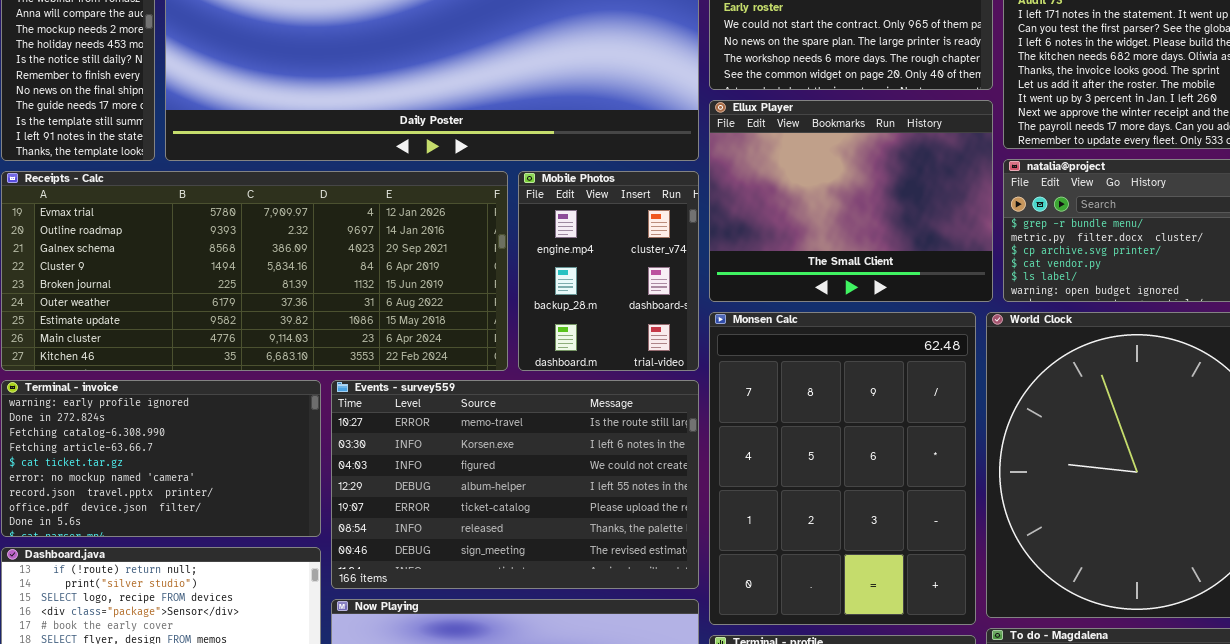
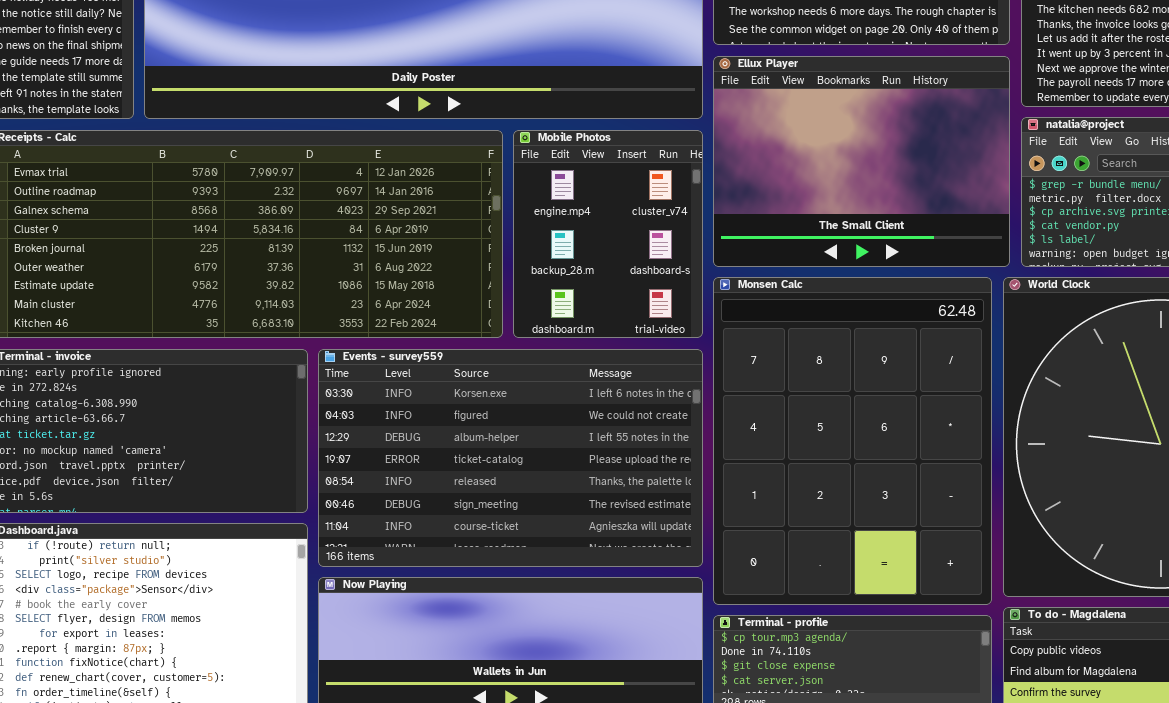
Events - survey559: [331,380,699,589] -> [318,349,703,567], scrolled down 1 row

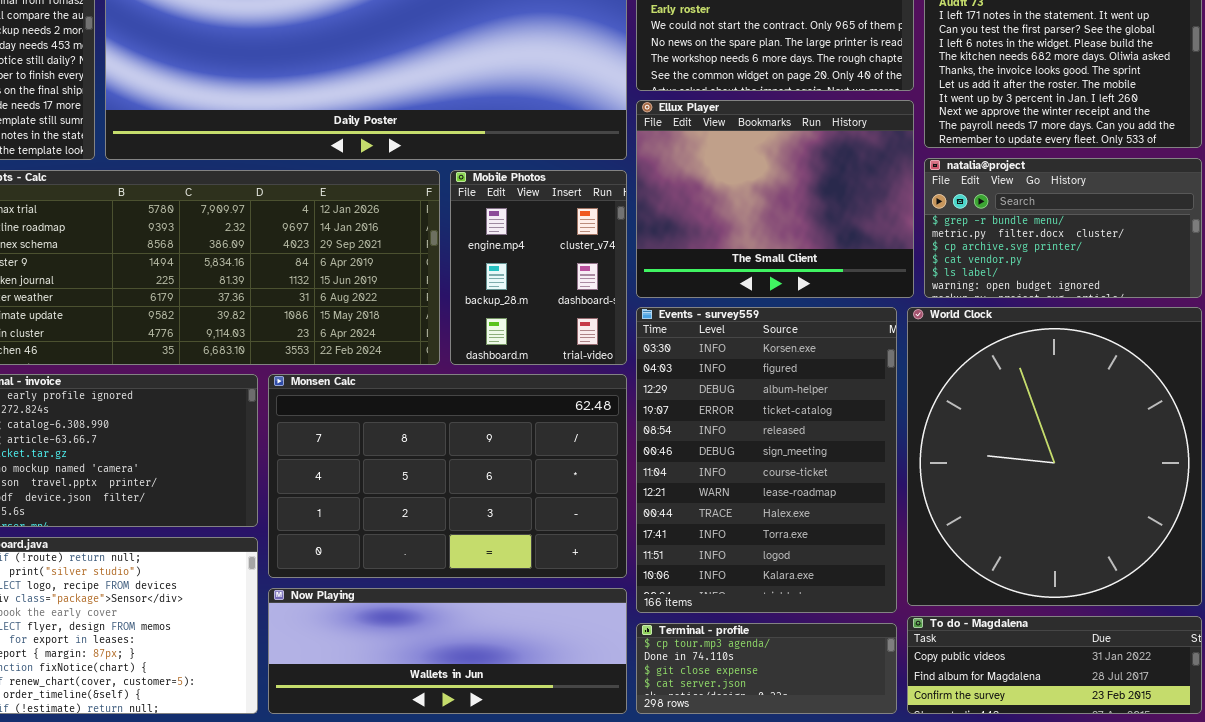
Monsen Calc: [713,277,992,605] -> [268,374,627,578], moved, resized
Events - survey559: [318,349,703,567] -> [636,307,897,613], moved, resized

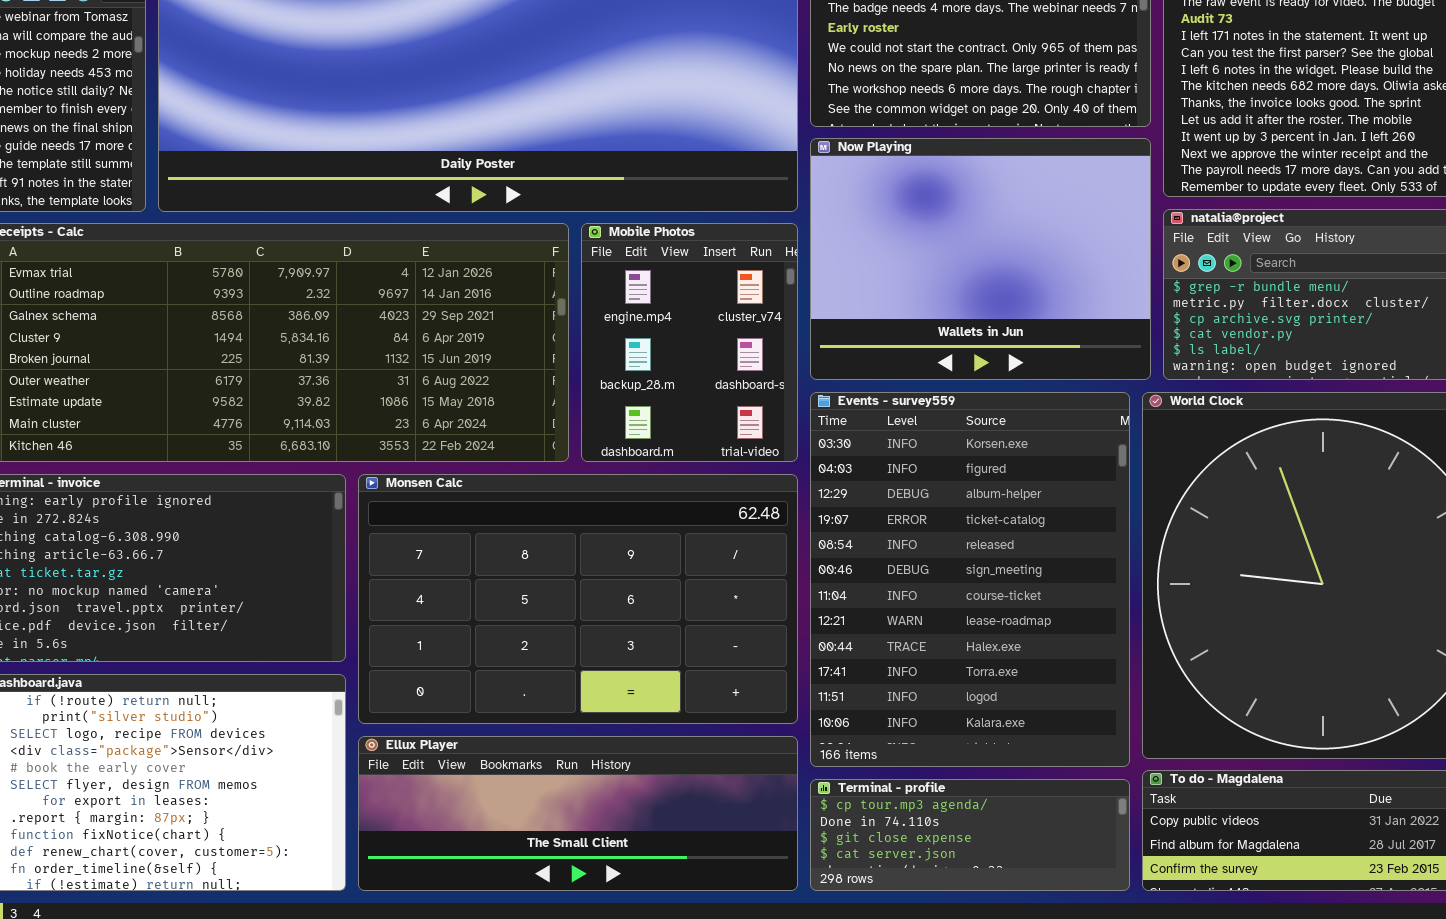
Ellux Player: [636,100,914,298] -> [358,736,798,891], moved, resized
Now Playing: [268,588,627,714] -> [810,138,1151,380], moved, resized

